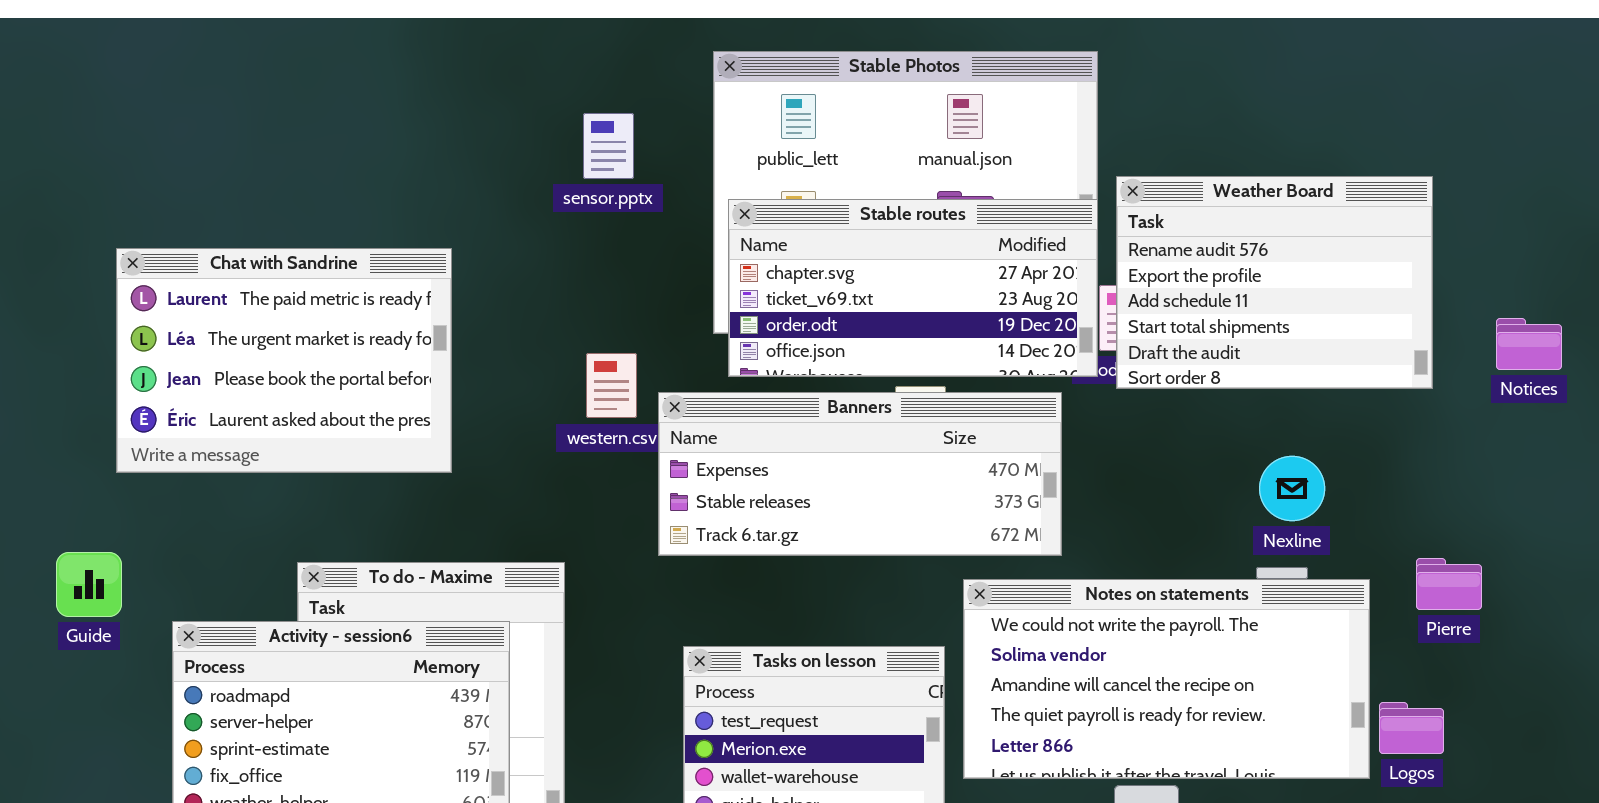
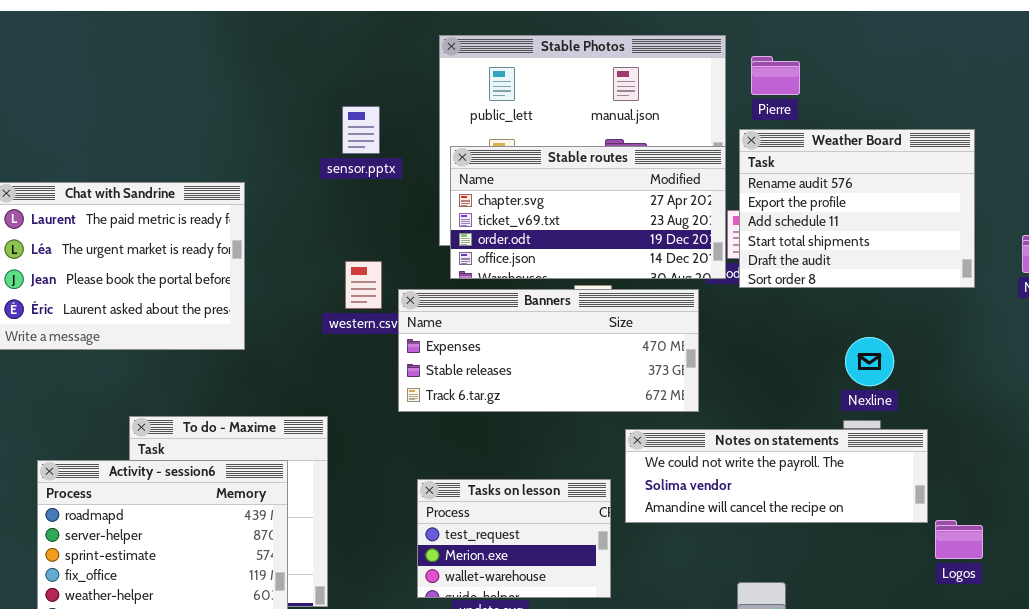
sensor.pptx: [583,113,634,179] -> [342,106,380,154], moved
Pierre: [1416,558,1482,610] -> [751,56,800,95], moved
Notes on statements: [963,579,1370,779] -> [625,429,928,523], resized

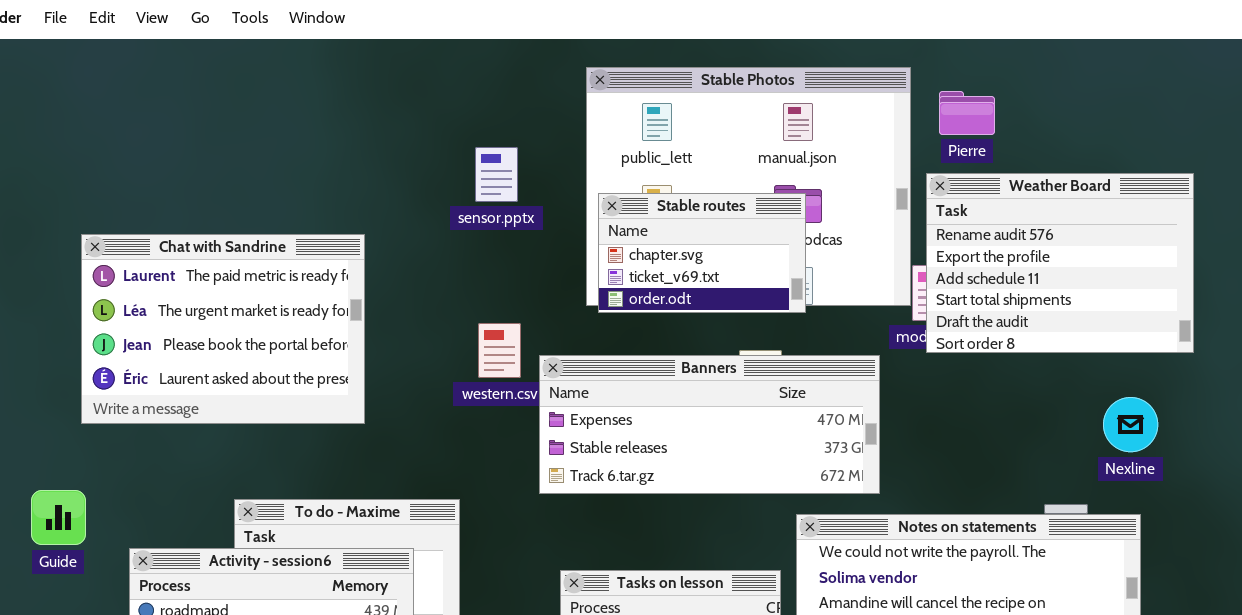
Stable routes: [450,146,726,279] -> [598,193,806,313], resized
Nexline: [845,337,894,386] -> [1103,397,1158,452], moved

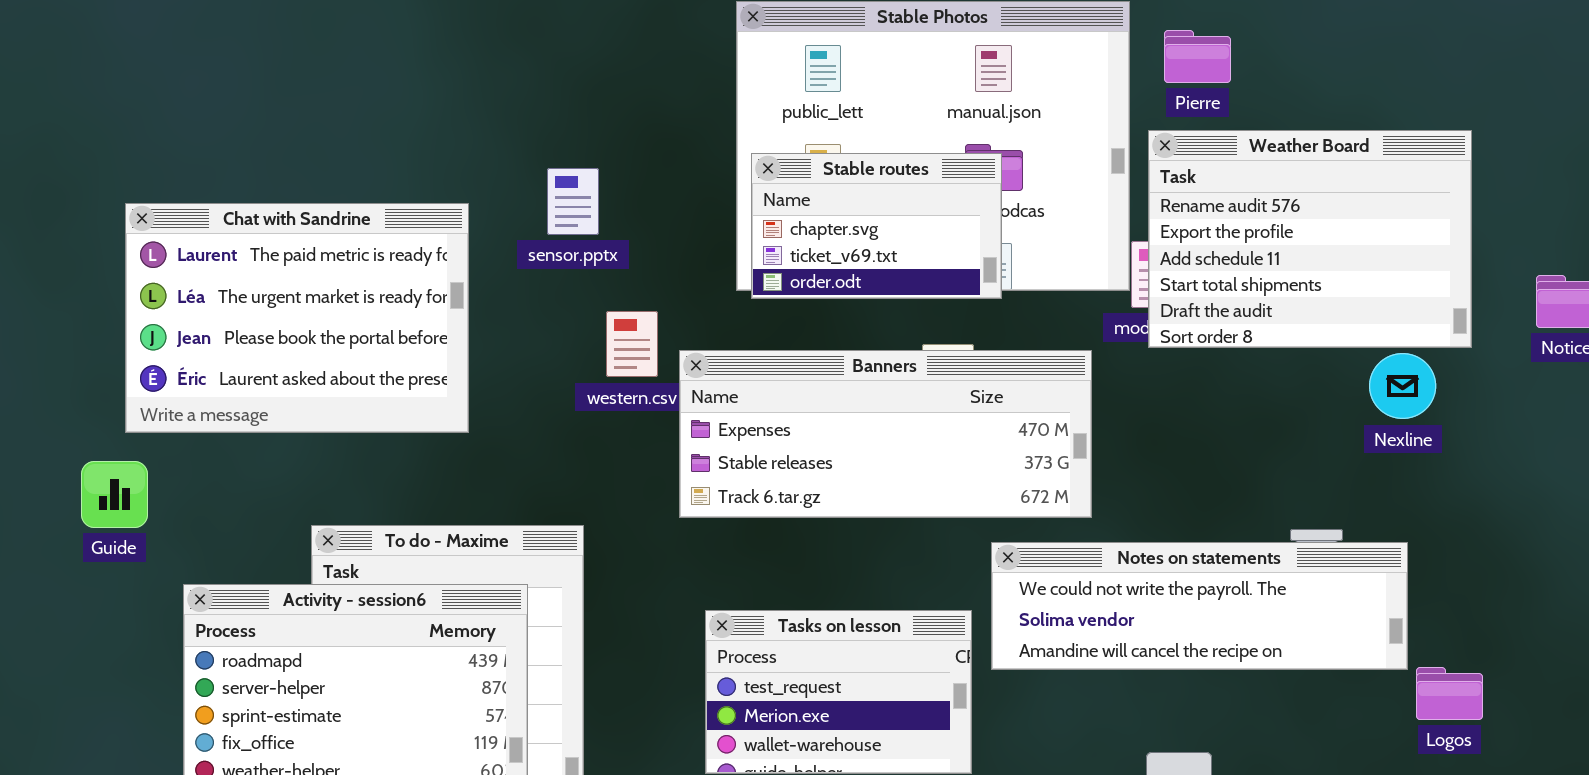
sensor.pptx: [475,147,518,202] -> [547,168,599,235], moved
Nexline: [1103,397,1158,452] -> [1369,353,1436,419], moved
Guide: [31,490,86,545] -> [81,461,148,528], moved

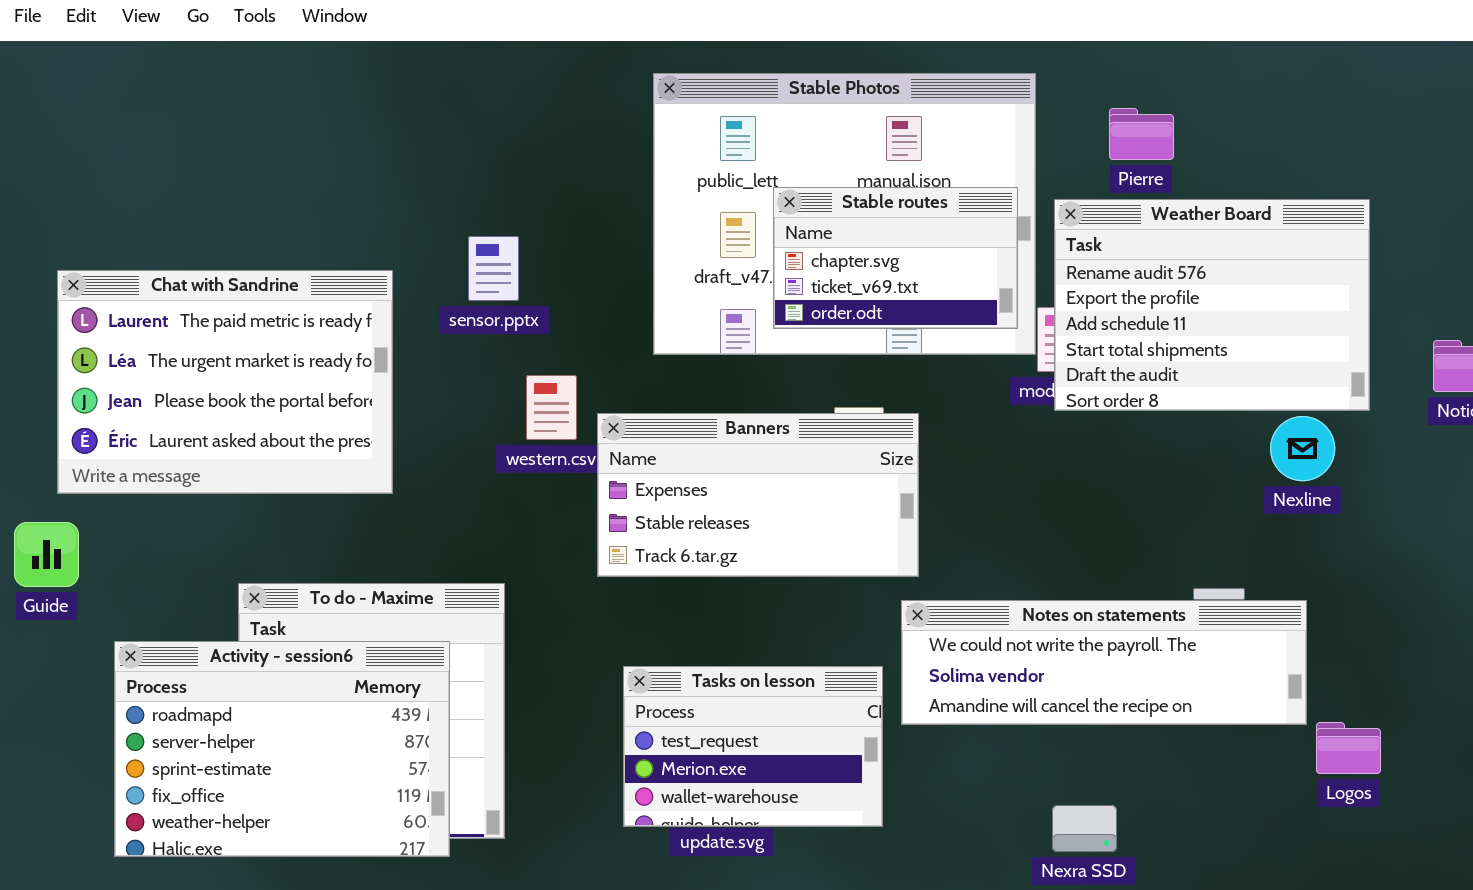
Pierre: [1164,30,1231,83] -> [1109,108,1174,160], moved
Stable routes: [751,153,1002,299] -> [773,187,1018,329], moved
Banners: [679,350,1092,518] -> [597,413,919,577], resized

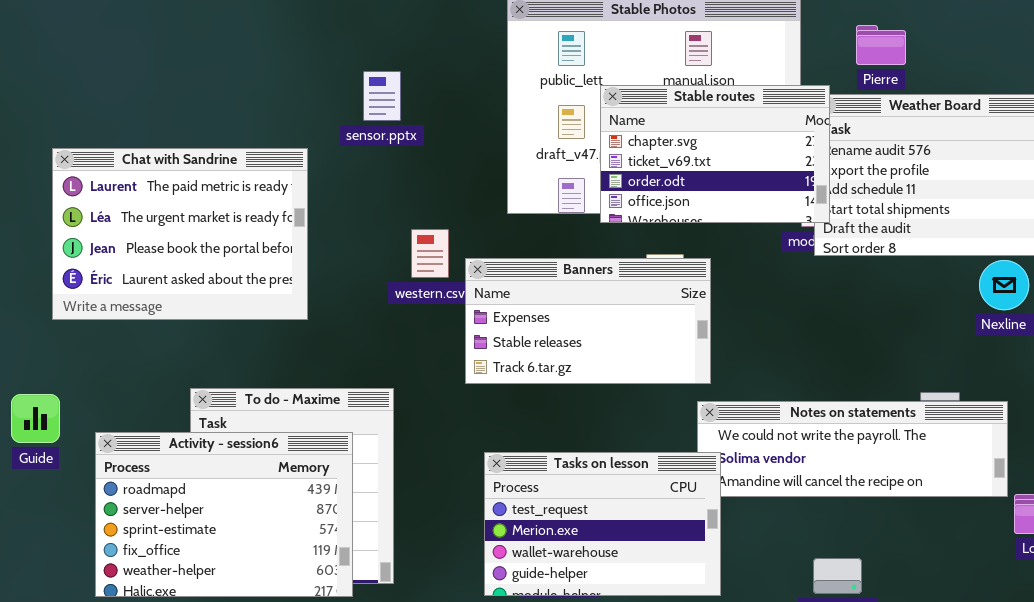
Stable routes: [773,187,1018,329] -> [600,85,830,223], resized
sensor.pptx: [468,236,519,301] -> [363,71,401,121], moved
Guide: [14,522,79,587] -> [11,394,60,443], moved
Tasks on lesson: [623,666,883,827] -> [484,452,721,596], resized

